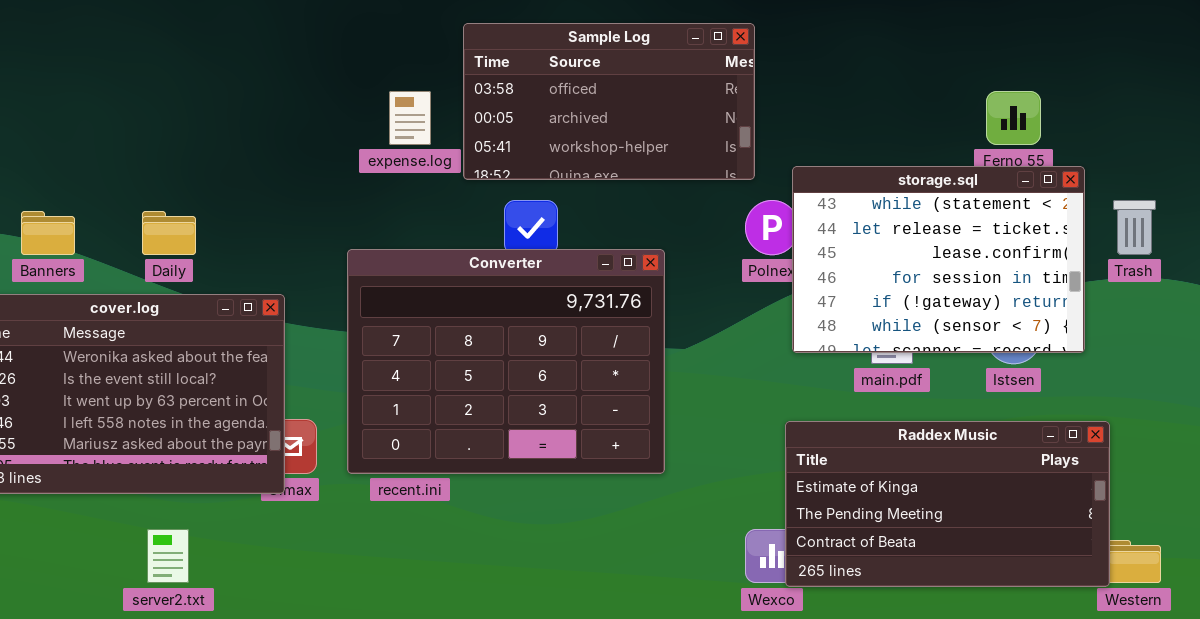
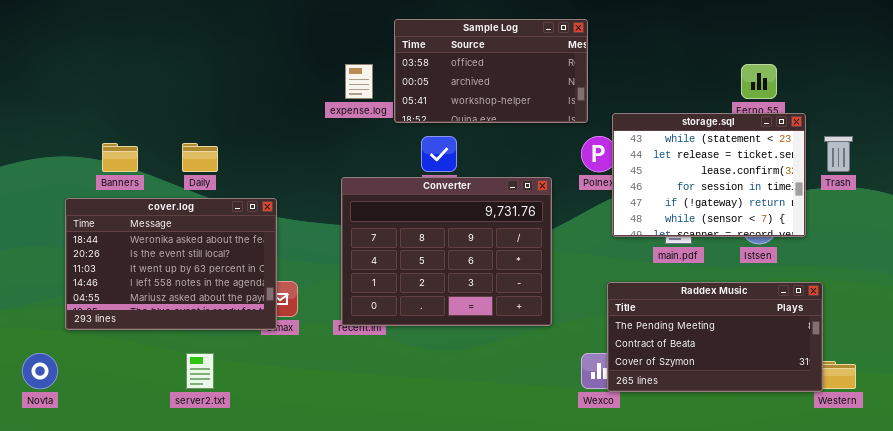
Converter: [347,249,665,474] -> [341,177,552,326], moved
Raddex Music: [785,421,1110,587] -> [607,282,823,392], scrolled down 1 row

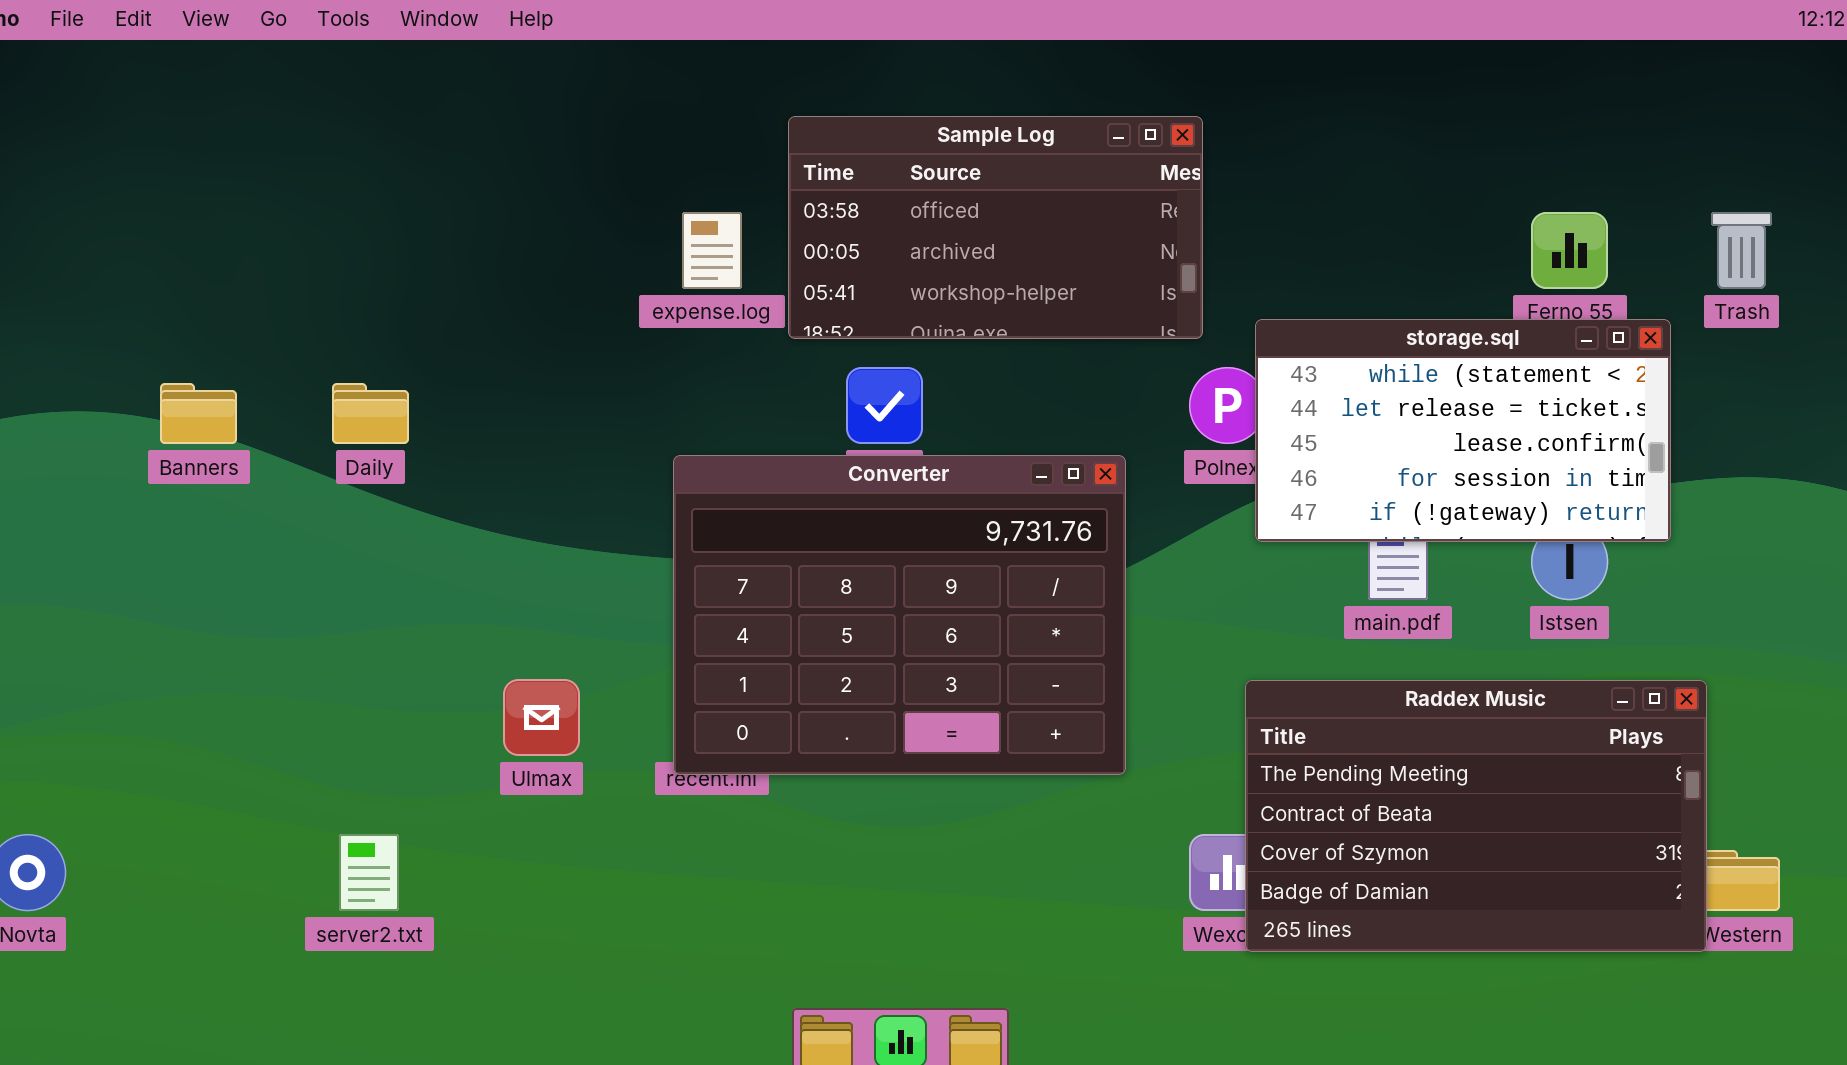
storage.sql: [612,113,806,237] -> [1255,319,1671,542], resized
Trash: [824,136,853,172] -> [1711,212,1772,289], moved
cover.log: [65,198,277,330] -> none, closed
Raddex Music: [607,282,823,392] -> [1245,680,1707,952], resized

